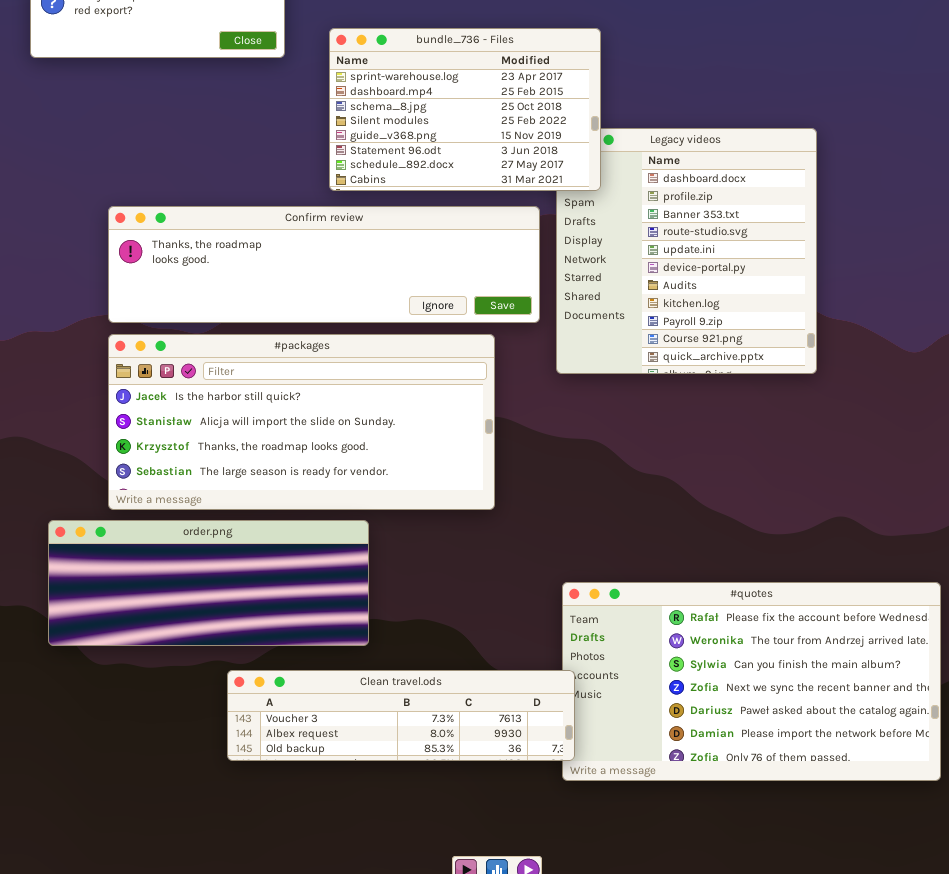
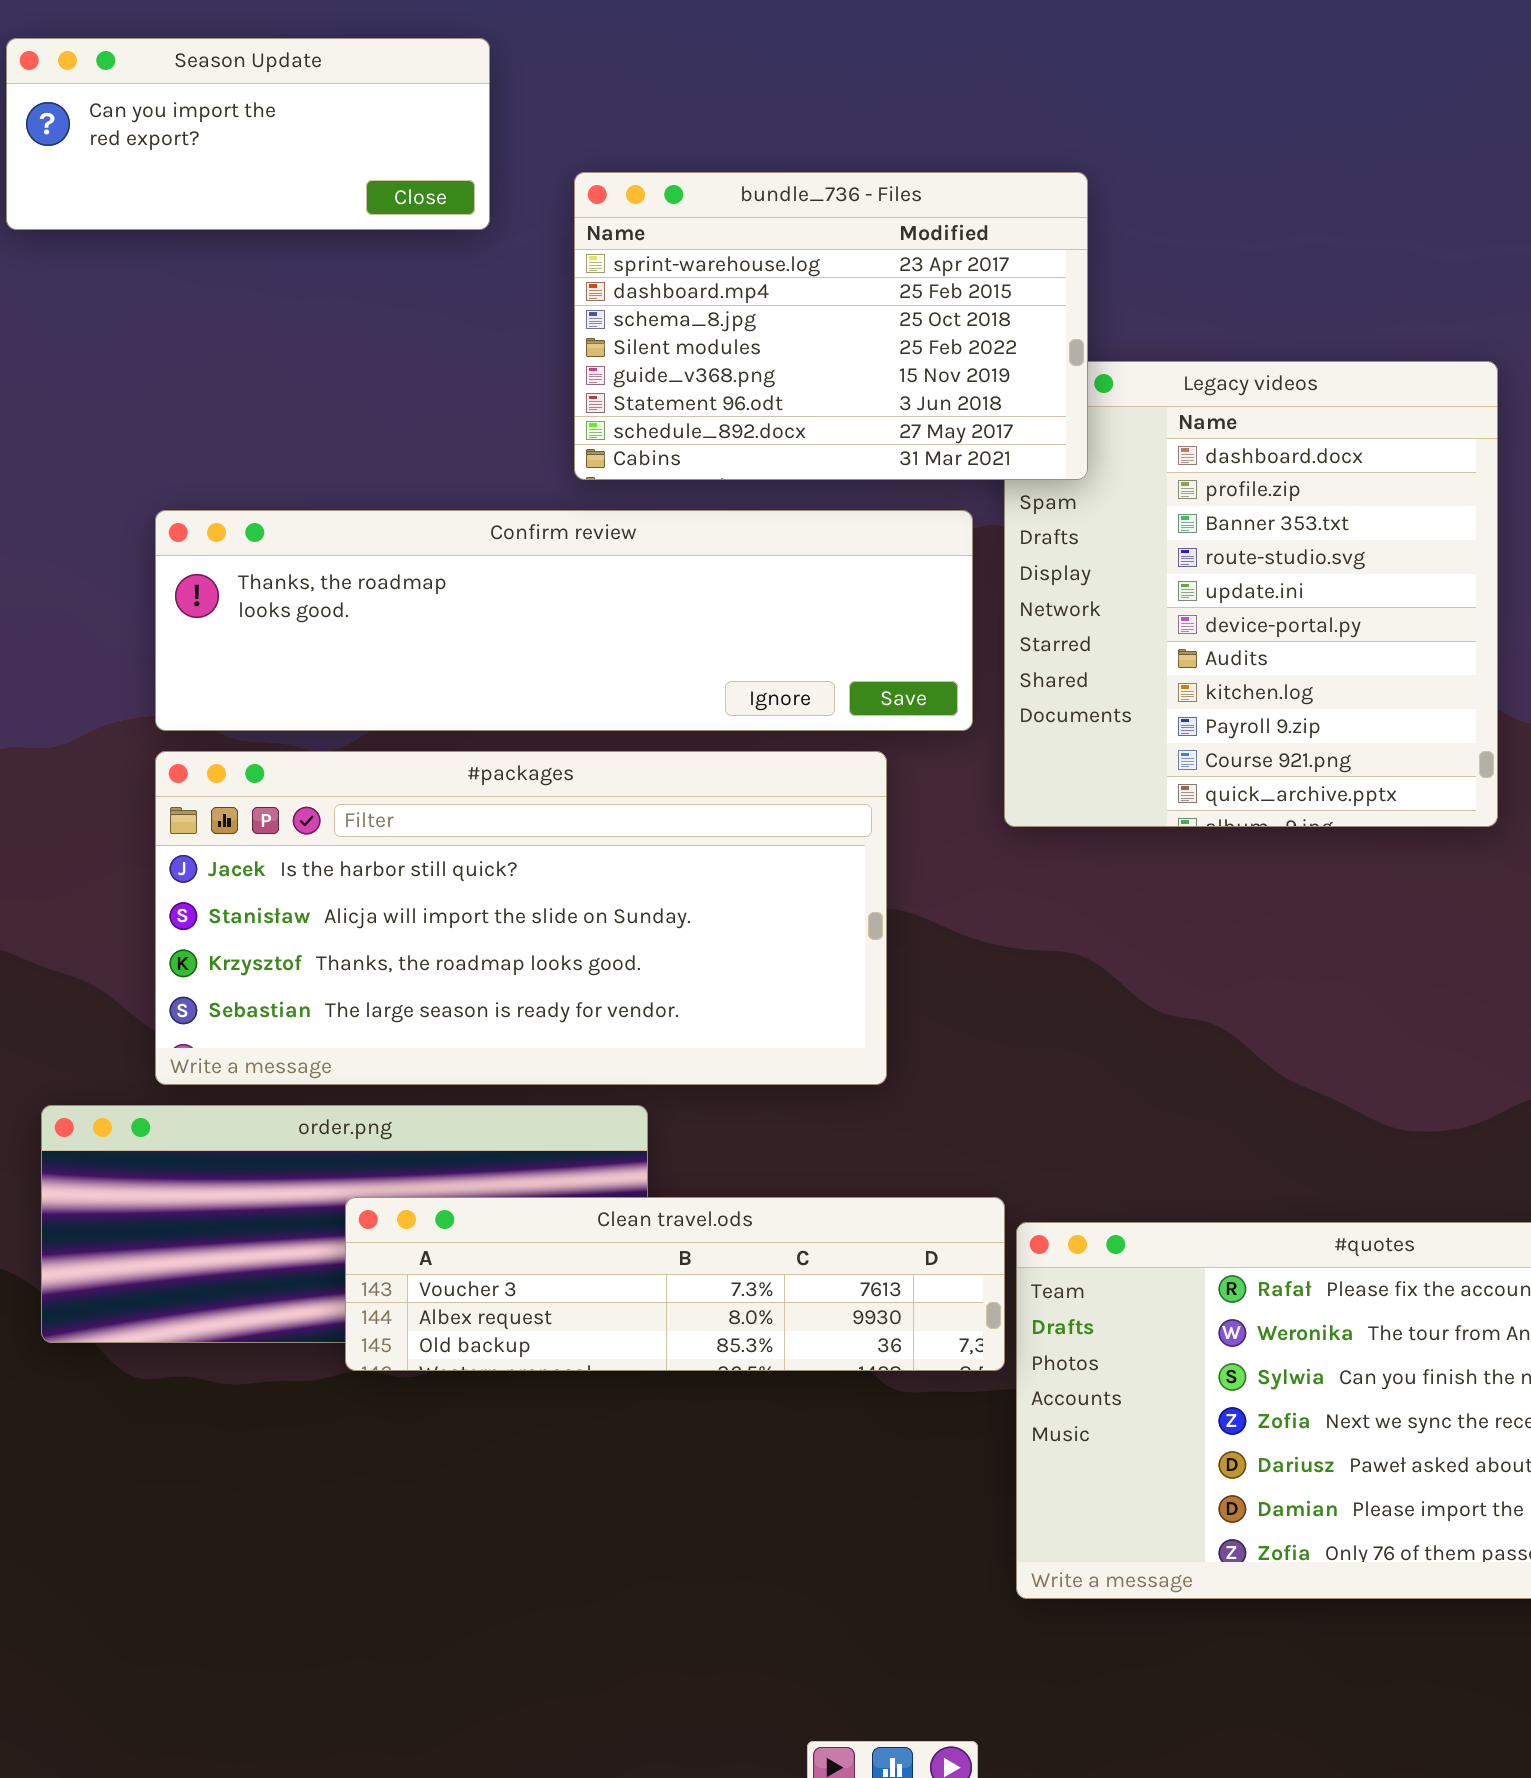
Clean travel.ods: [227,670,575,761] -> [345,1197,1005,1371], moved

